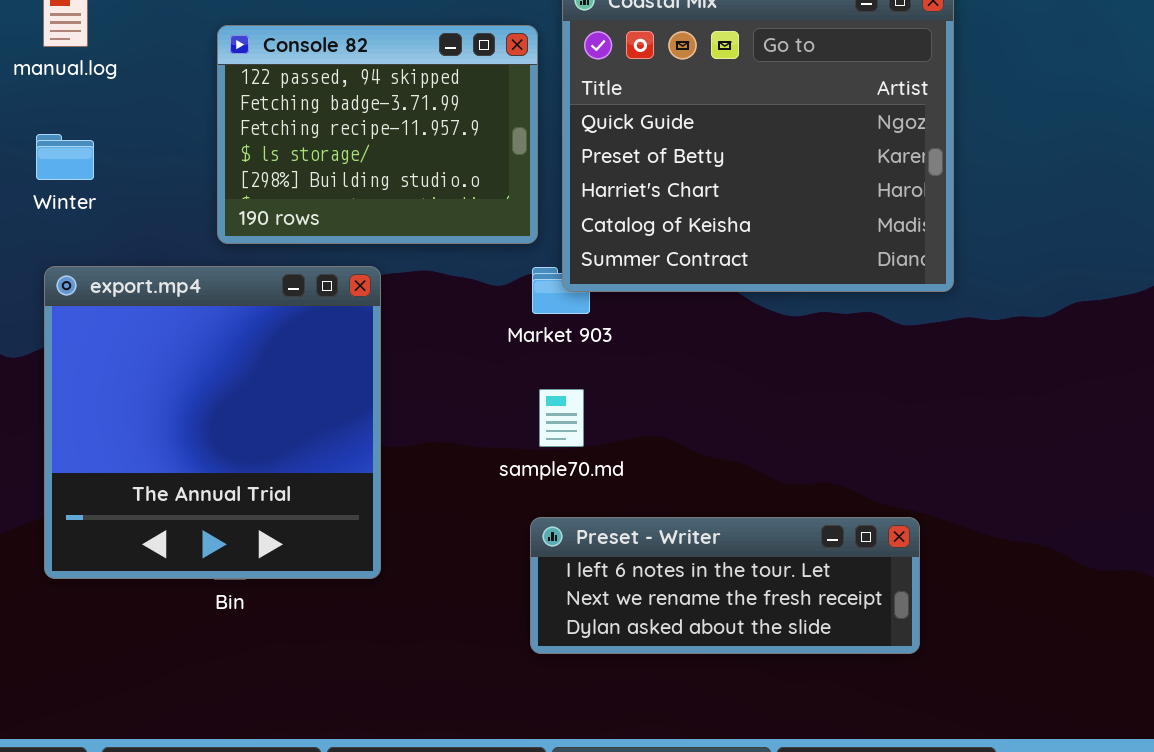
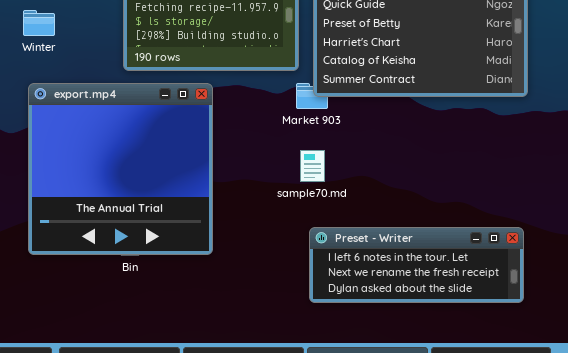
Preset - Writer: [530,517,920,654] -> [309,227,524,303], moved

